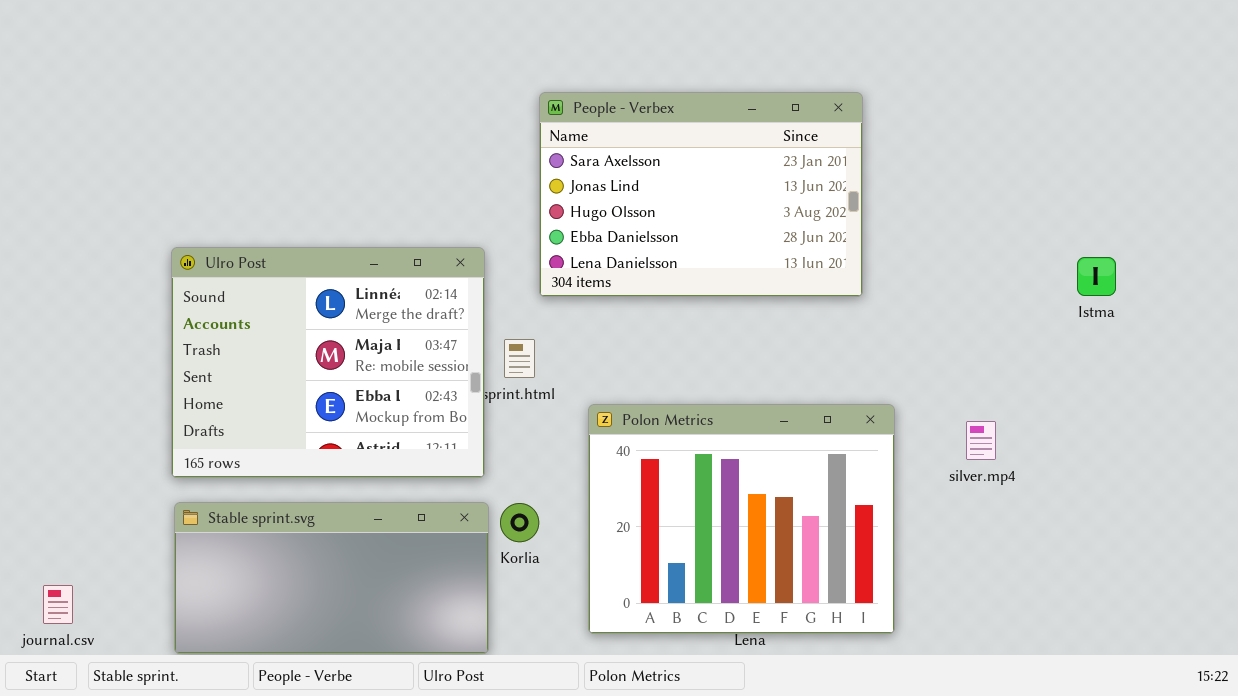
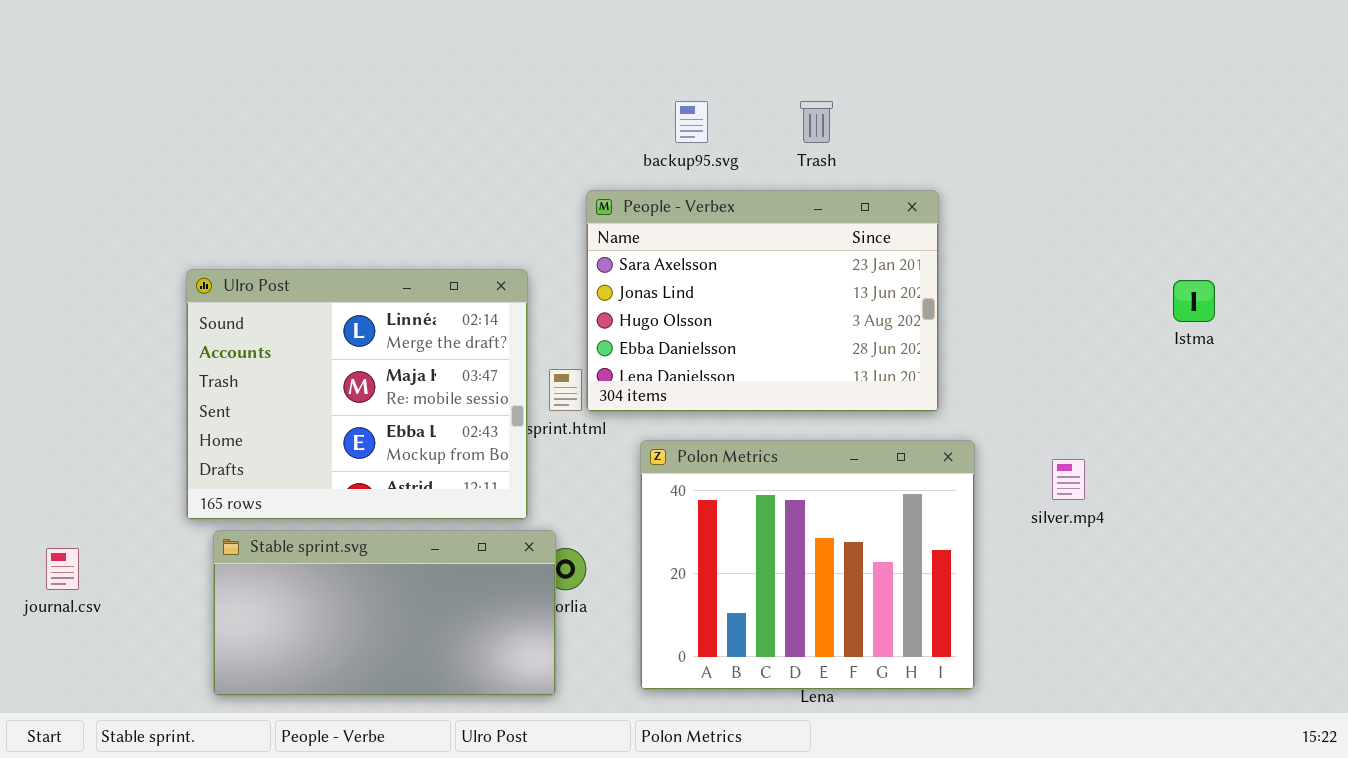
People - Verbex: [539,92,863,297] -> [586,190,939,412], moved
Stable sprint.svg: [174,502,489,654] -> [213,530,556,696], moved
journal.csv: [43,585,73,624] -> [46,548,79,590], moved

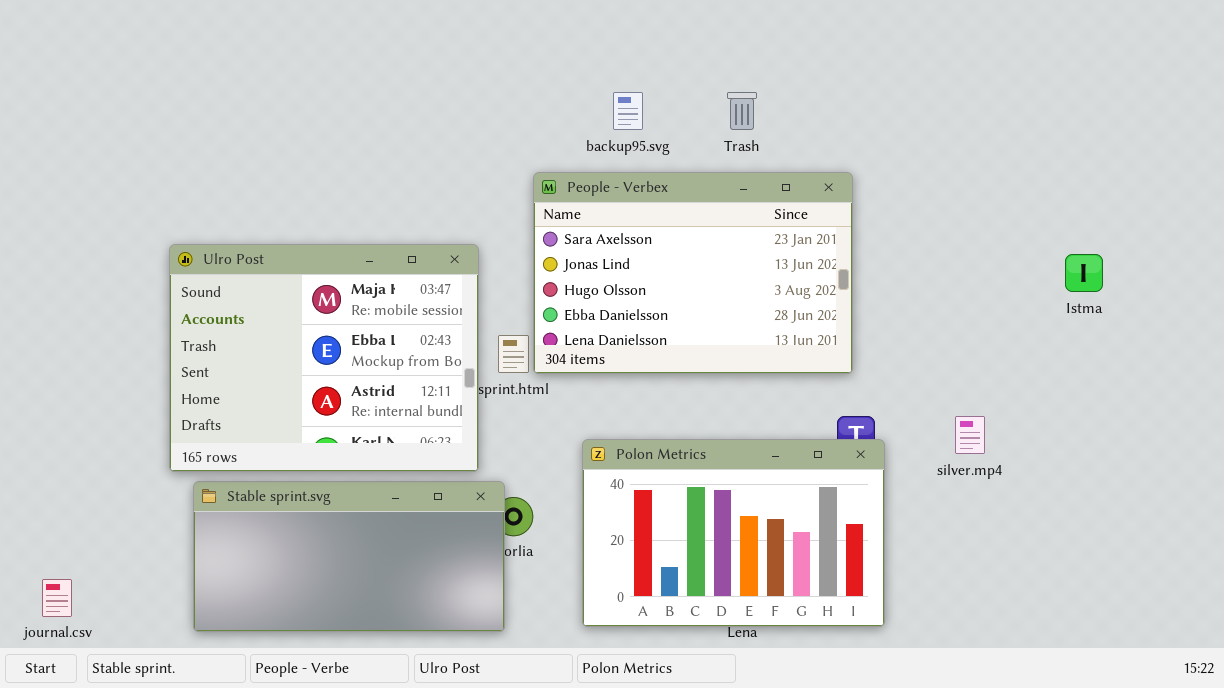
Ulro Post: [186,269,528,520] -> [169,244,479,472], scrolled down 1 row
Polon Metrics: [640,440,975,690] -> [582,439,885,627], resized
journal.csv: [46,548,79,590] -> [42,579,72,617], moved

